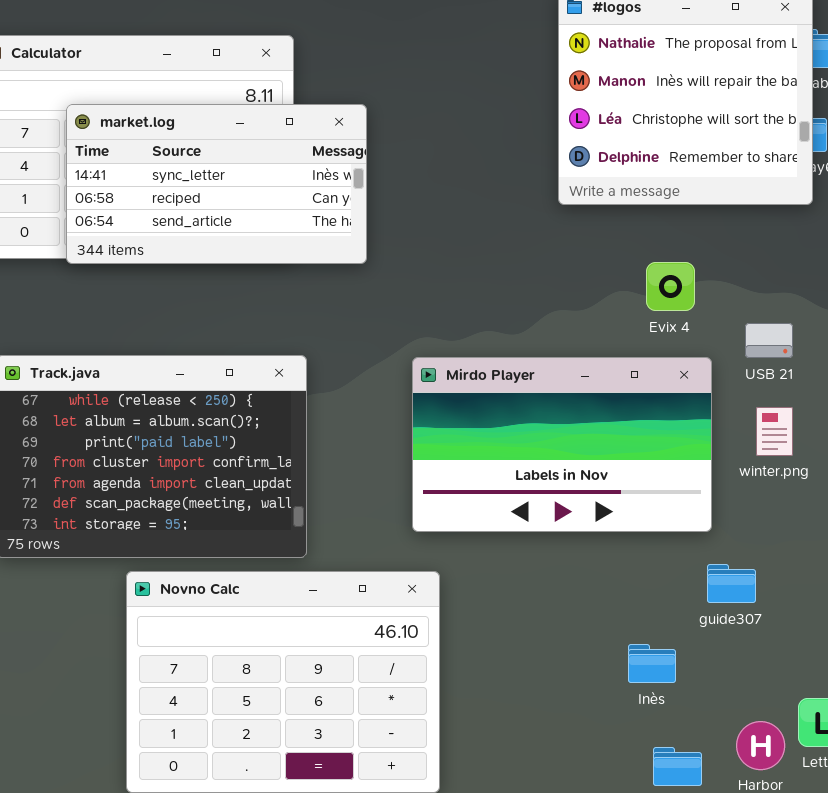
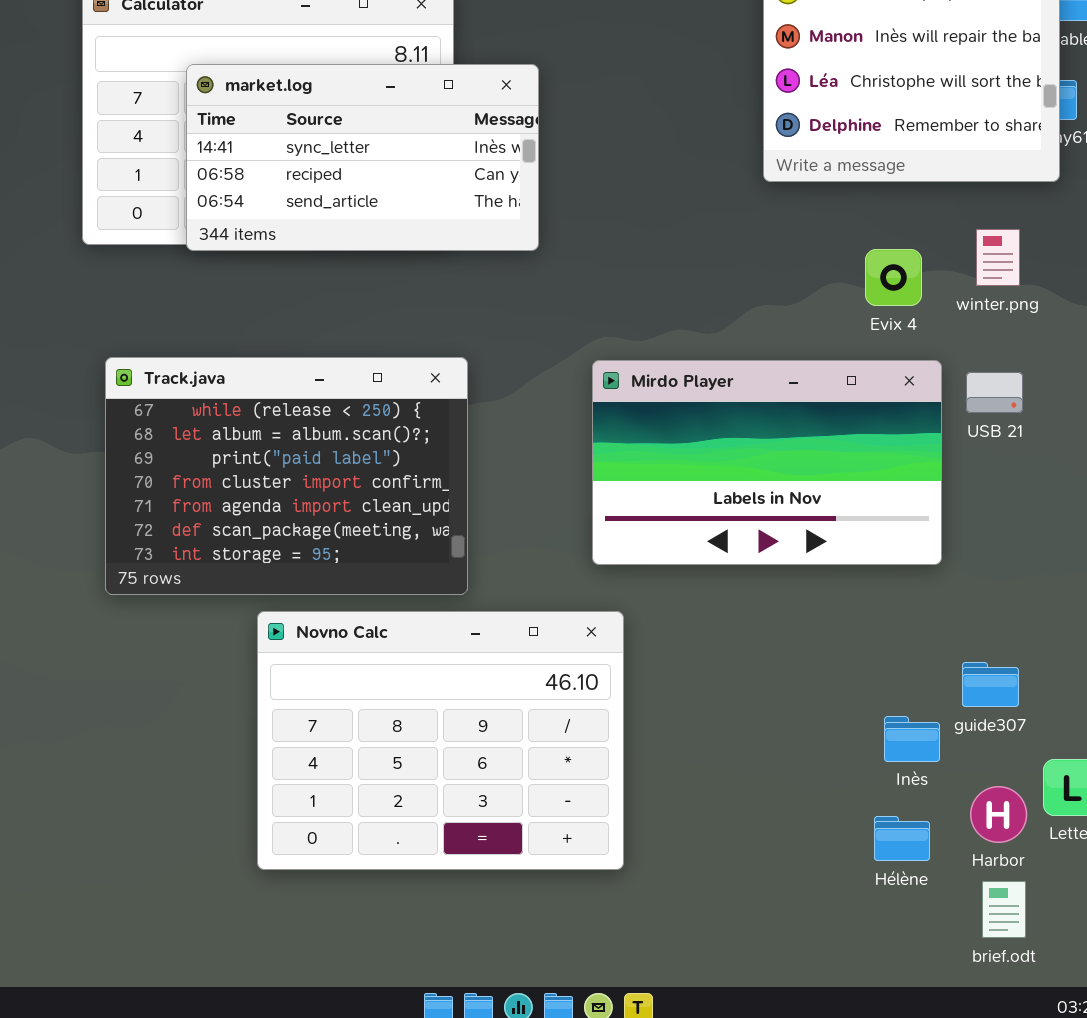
USB 21: [745,323,793,358] -> [966,372,1023,413], moved
winter.png: [756,407,793,456] -> [976,229,1020,286], moved
guide307: [707,564,756,603] -> [962,662,1019,707], moved
Inès: [628,644,676,683] -> [884,716,940,762], moved

